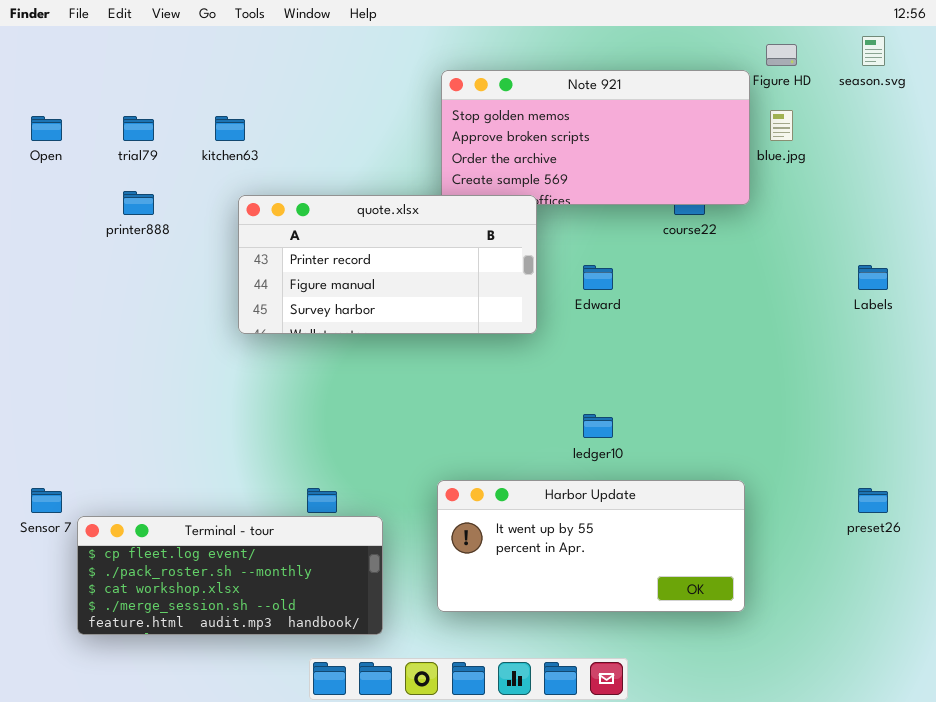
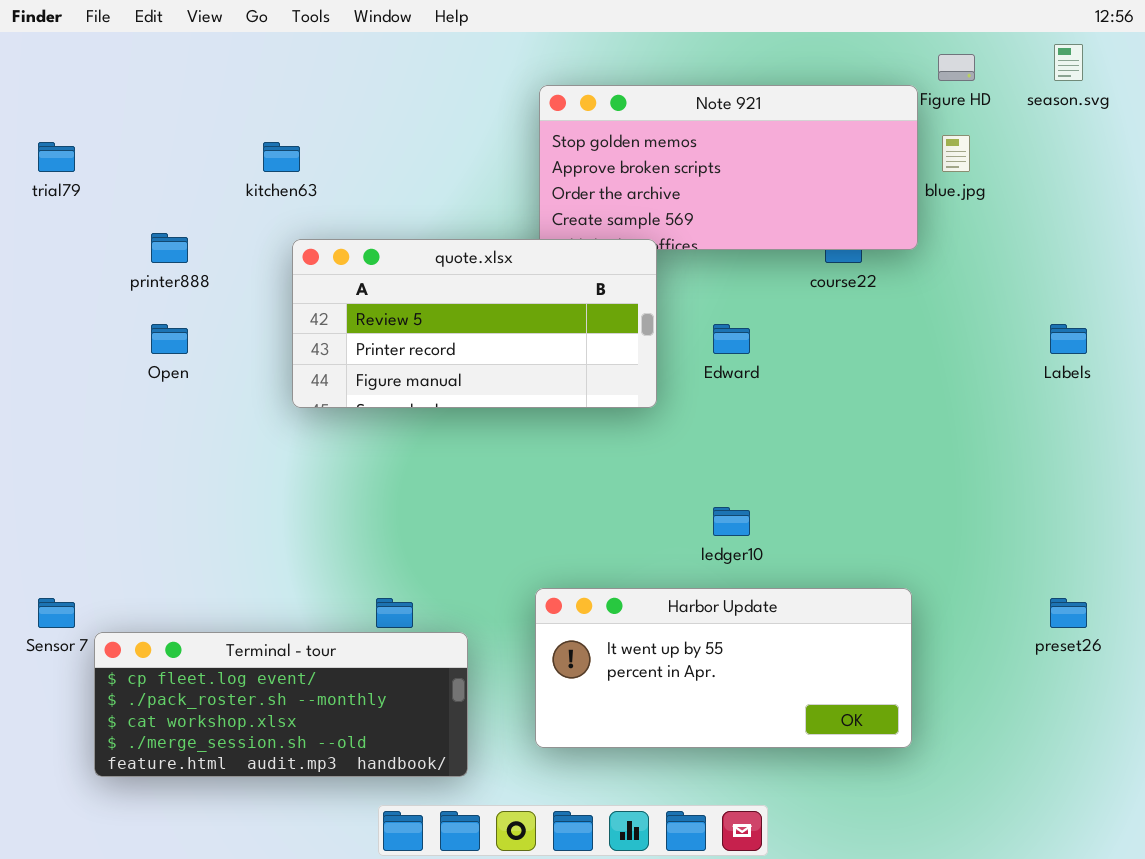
Open: [31,116,62,141] -> [151,324,188,354], moved
trial79: [123,116,154,141] -> [38,142,75,172], moved
quote.xlsx: [238,195,537,334] -> [292,239,657,408], scrolled up 1 row

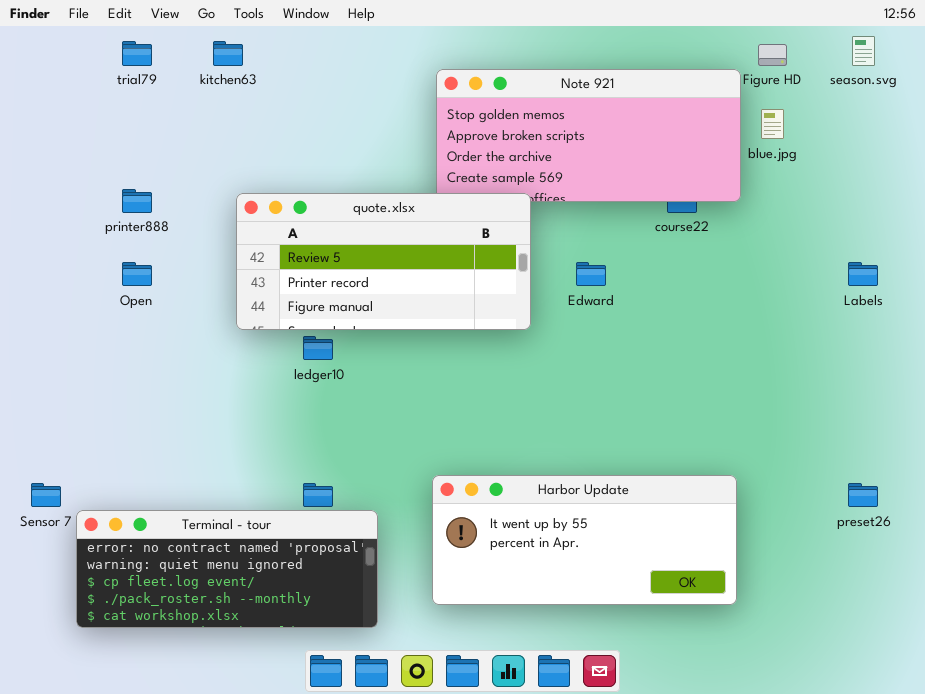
trial79: [38,142,75,172] -> [122,41,152,66], moved
kitchen63: [263,142,300,172] -> [213,41,243,66], moved
ledger10: [713,507,750,536] -> [303,336,333,360], moved
Terminal - tour: [94,632,468,777] -> [76,510,378,628], scrolled up 2 rows

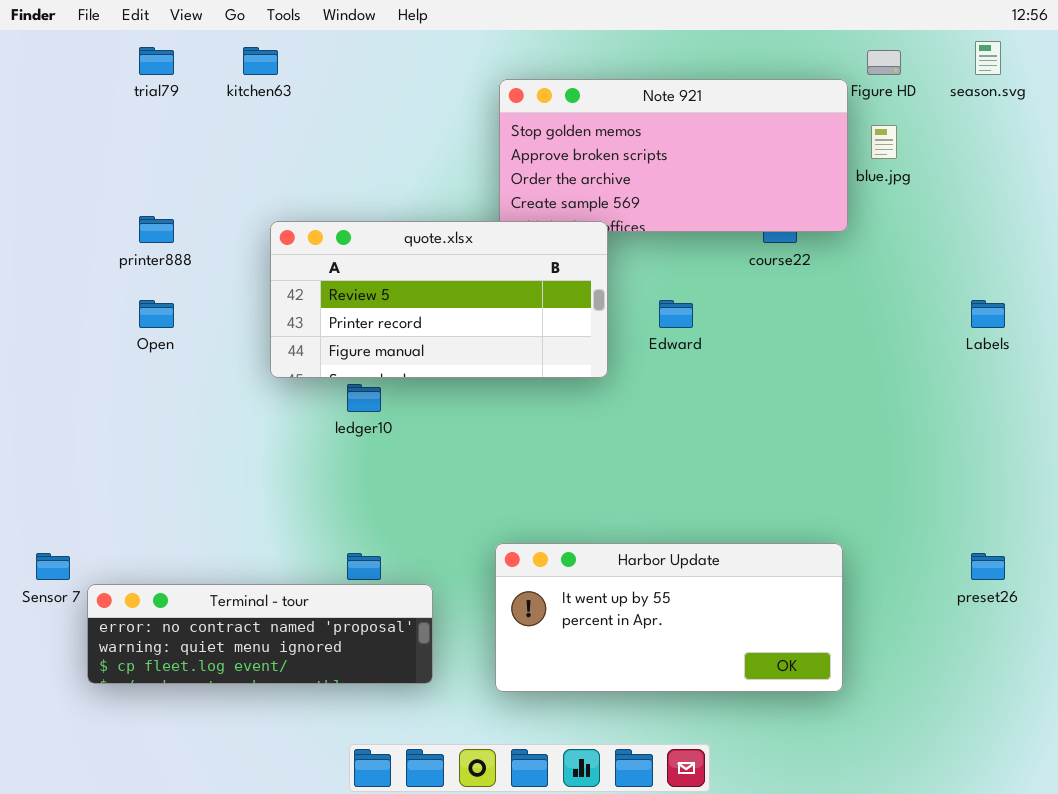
Terminal - tour: [76,510,378,628] -> [87,584,433,684], resized

